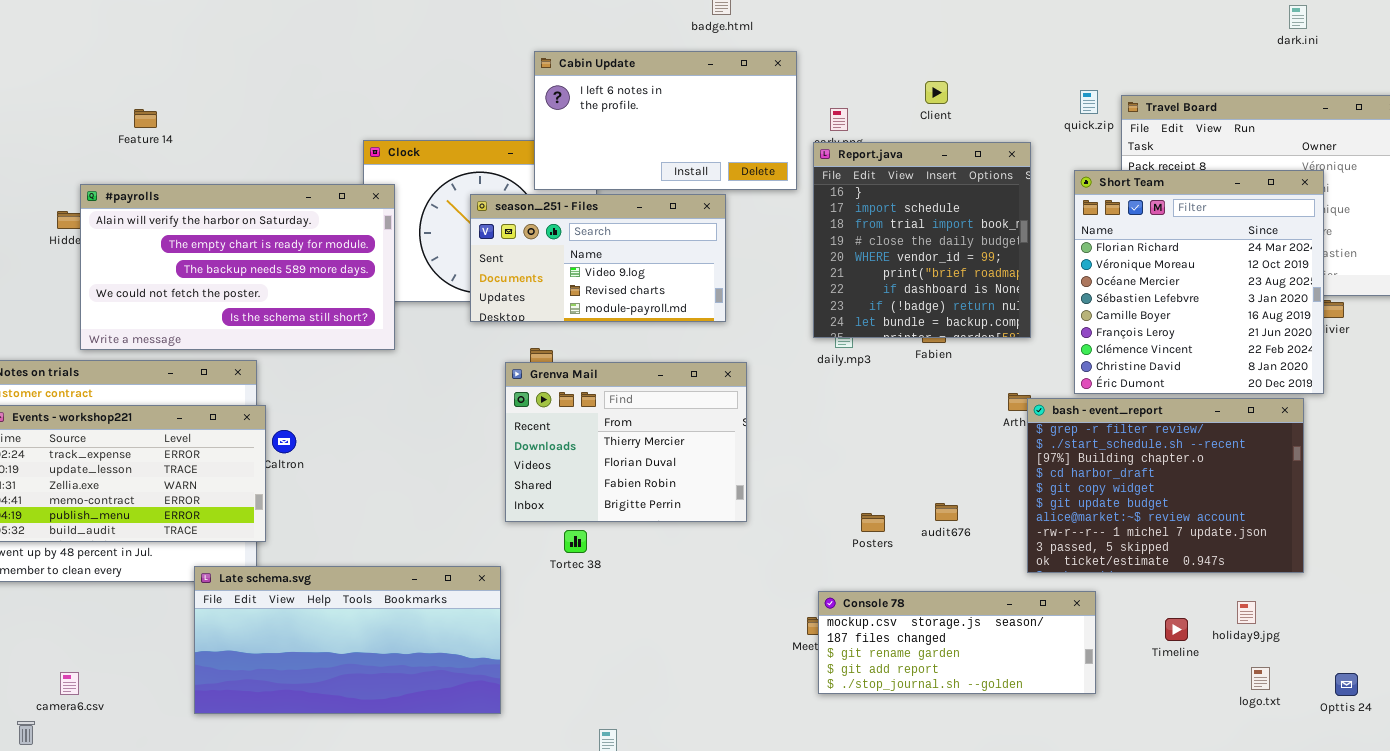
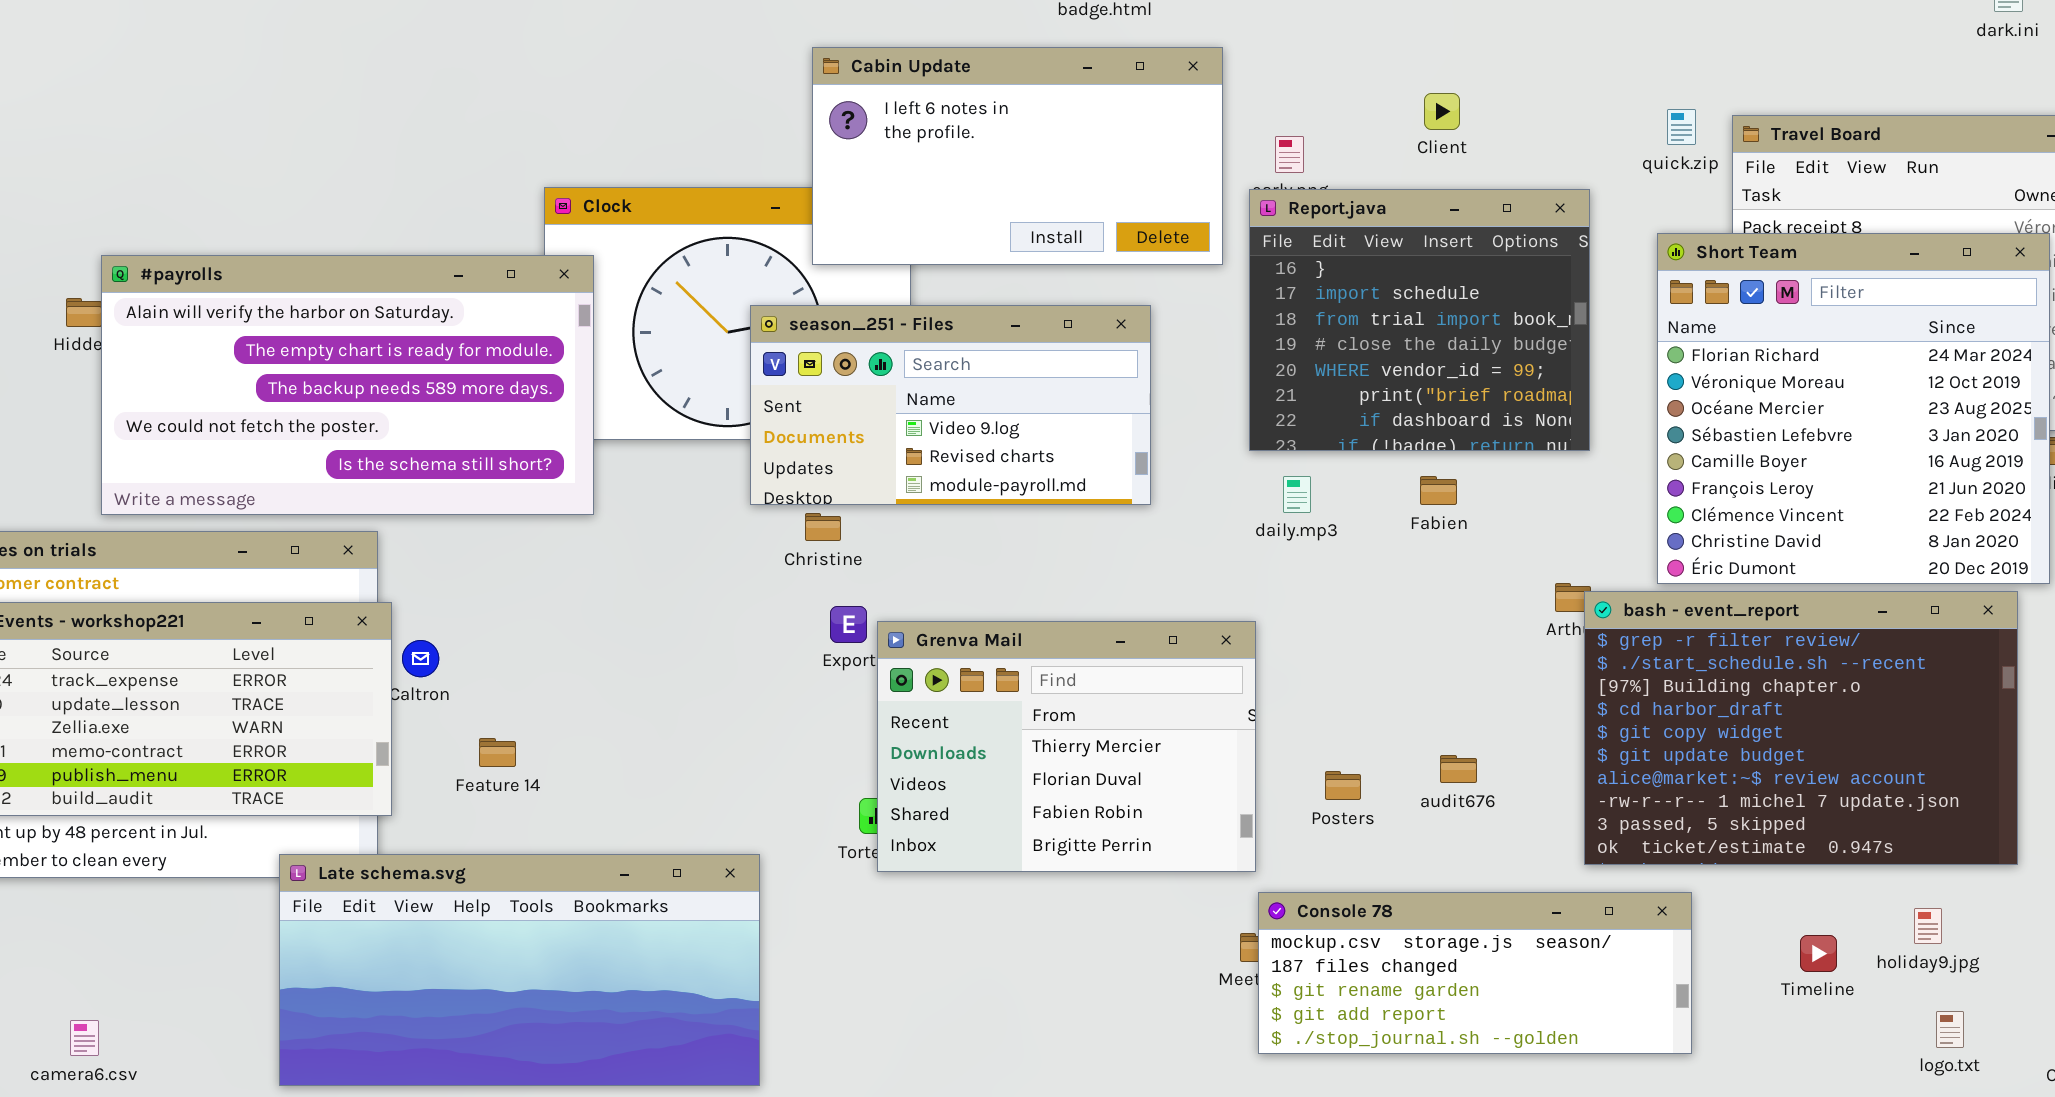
Feature 14: [134,109,157,128] -> [479,738,516,767], moved
Report.java: [813,142,1031,338] -> [1249,189,1590,451], resized
season_251 - Files: [470,194,726,322] -> [750,305,1151,505], moved
Grenva Mail: [505,362,747,522] -> [877,621,1256,872], moved

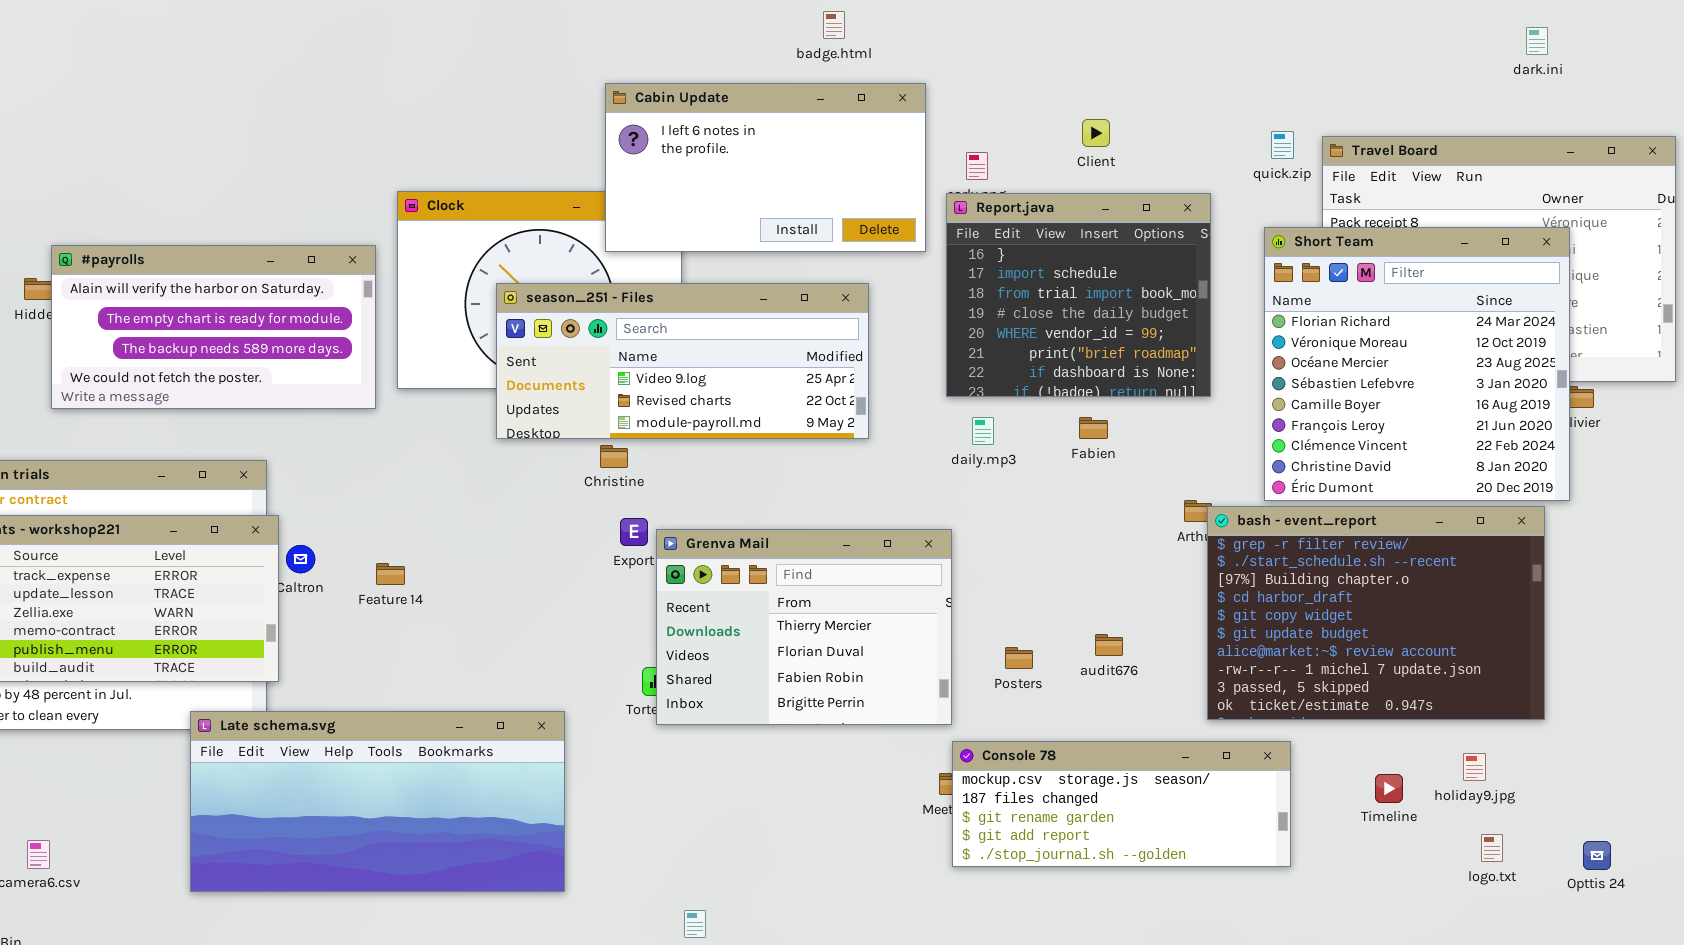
#payrolls: [101,255,594,515] -> [51,245,376,409], resized
season_251 - Files: [750,305,1151,505] -> [496,283,869,439], resized
Feature 14: [479,738,516,767] -> [376,563,405,585], moved

